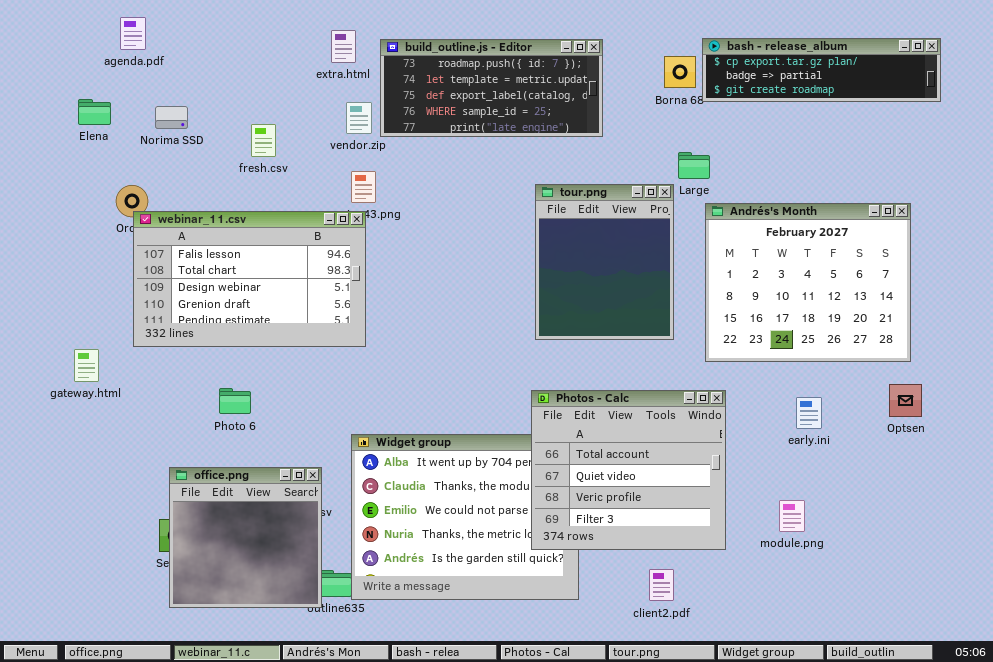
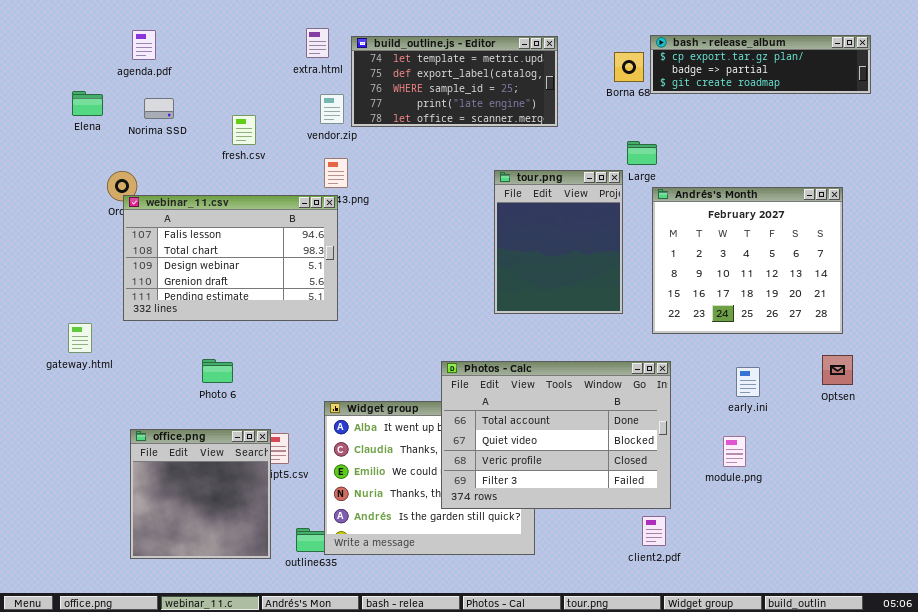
agenda.pdf: [120,17,146,50] -> [132,30,156,60], moved
build_outline.js - Editor: [380,39,603,137] -> [351,36,558,127], scrolled down 1 row
Photos - Calc: [531,390,726,550] -> [441,361,671,509], resized
office.png: [169,467,322,608] -> [130,429,271,559], moved
module.png: [779,500,805,532] -> [723,436,746,467], moved
client2.pdf: [649,569,674,601] -> [642,516,666,546], moved

